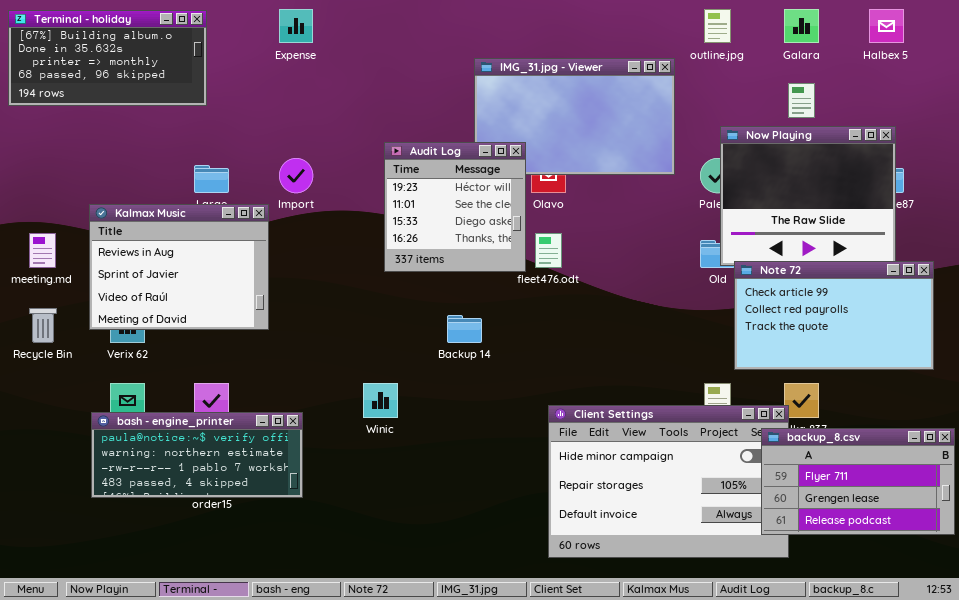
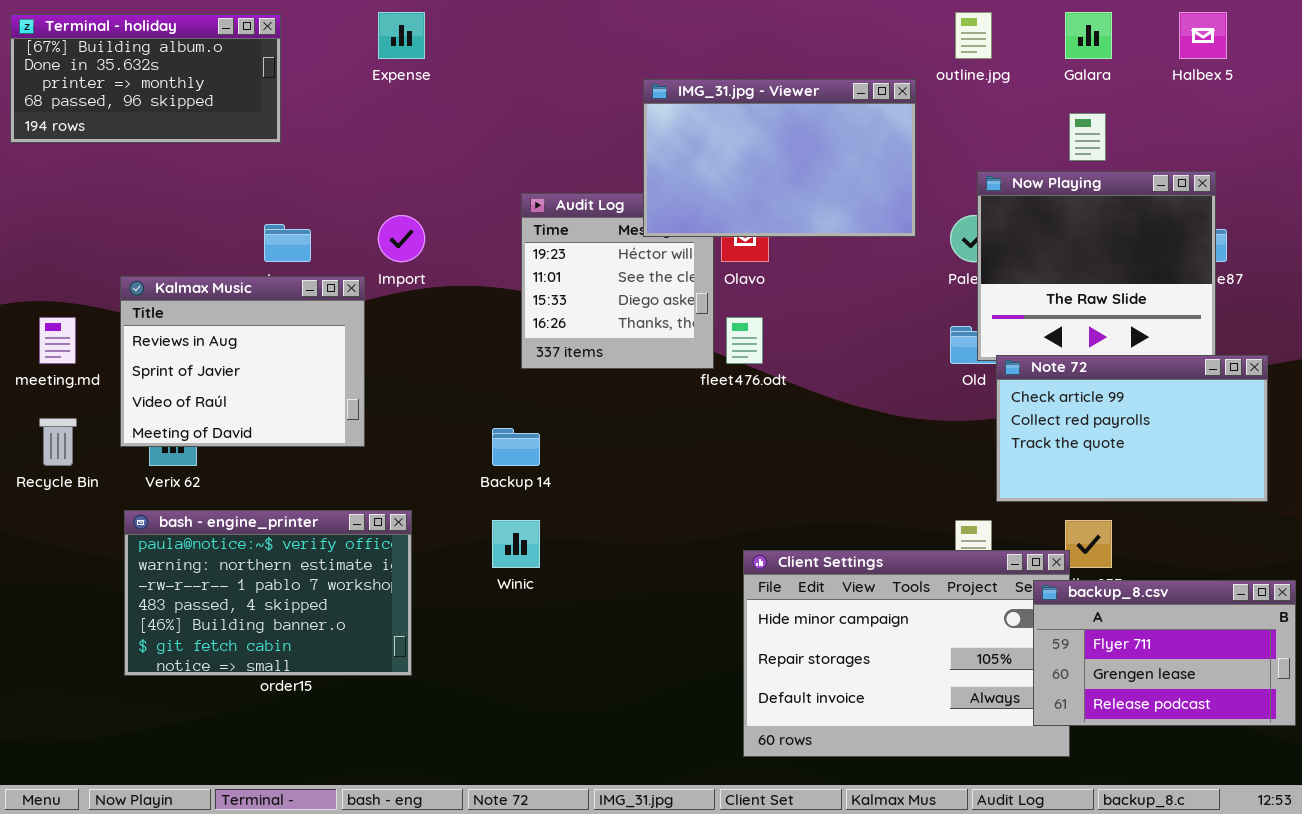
IMG_31.jpg - Viewer: [474,58,675,175] -> [643,79,916,237], raised
Backup 14: [447,315,482,343] -> [492,428,540,466], moved
bash - engine_printer: [91,412,303,498] -> [124,510,412,676], resized

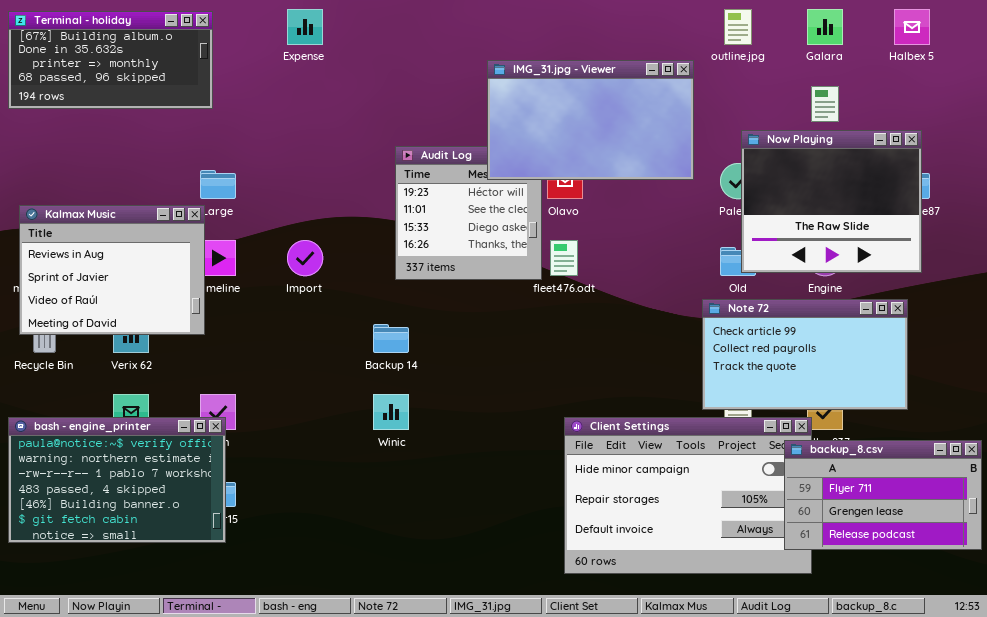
Import: [378,215,425,262] -> [287,240,323,276], moved
Kalmax Music: [120,276,365,447] -> [19,205,205,335], moved
Note 72: [996,355,1268,502] -> [702,299,908,410], moved
bash - engine_printer: [124,510,412,676] -> [8,417,226,543], moved

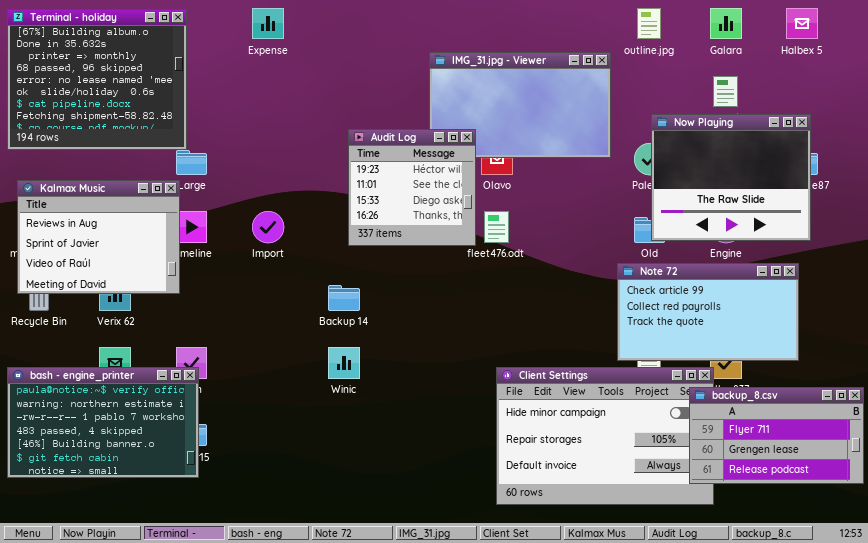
Terminal - holiday: [8,11,213,109] -> [7,9,187,150], resized
Audit Log: [395,146,542,280] -> [348,129,476,246], raised

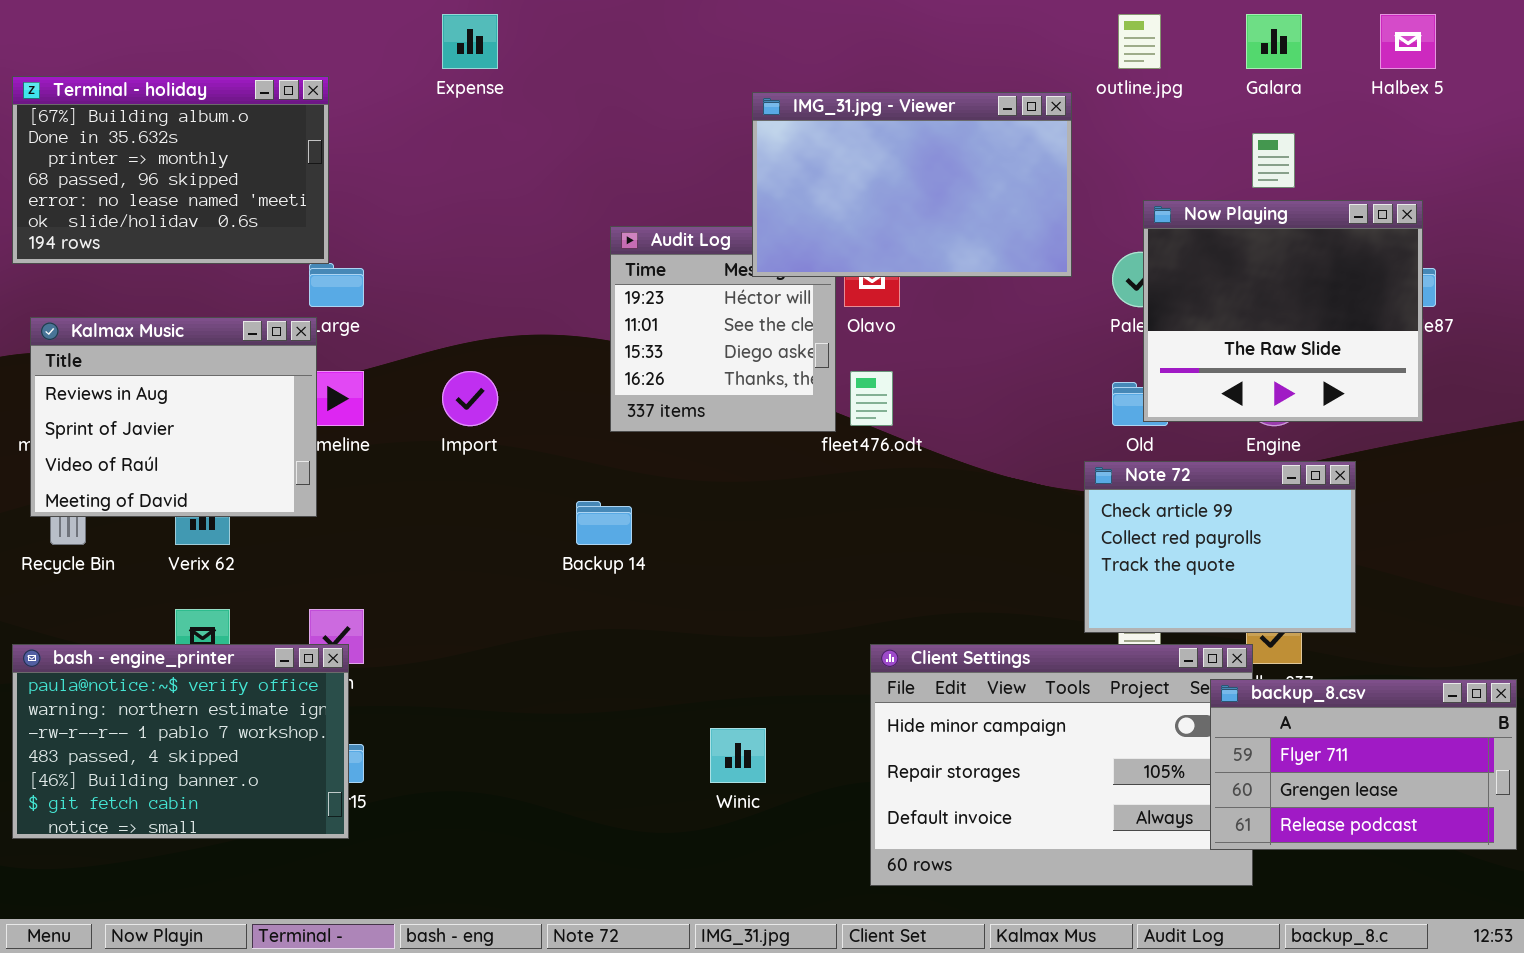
Terminal - holiday: [7,9,187,150] -> [12,76,329,264], resized
IMG_31.jpg - Viewer: [429,52,611,158] -> [752,92,1072,277], raised
Note 72: [617,263,799,361] -> [1084,461,1356,633], resized
Winic: [328,347,360,379] -> [710,728,766,783], moved

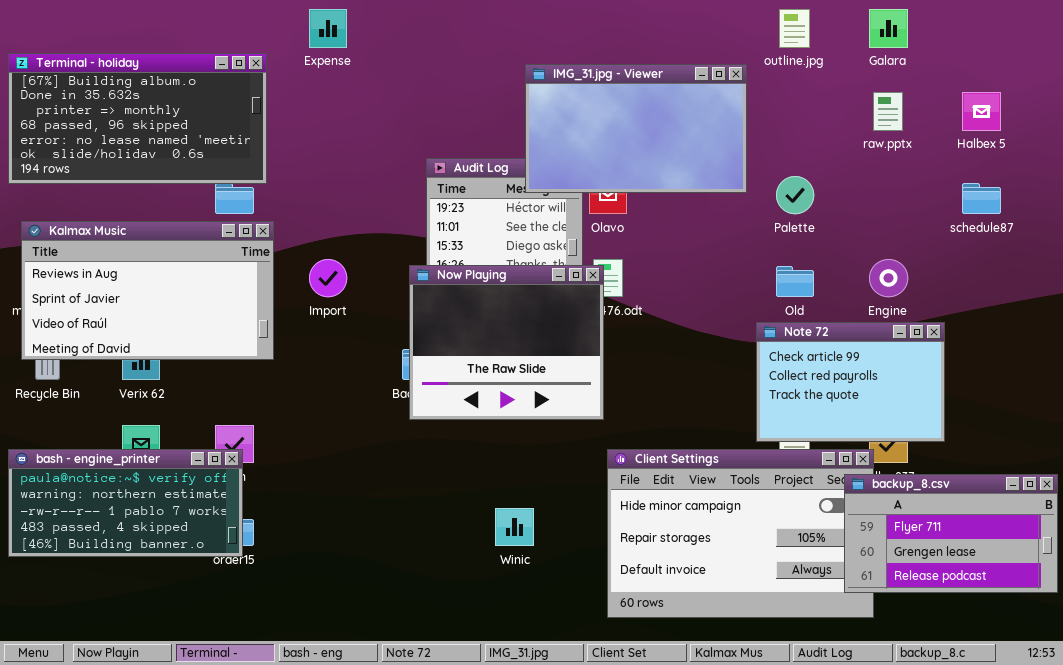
Halbex 5: [1380,14,1436,69] -> [962,92,1001,131], moved
Terminal - holiday: [12,76,329,264] -> [8,53,267,184], resized
Now Playing: [1143,200,1423,422] -> [409,265,604,420], moved
Kalmax Music: [30,317,317,517] -> [21,221,274,360], resized
bash - engine_printer: [12,644,349,839] -> [8,449,243,557], resized

